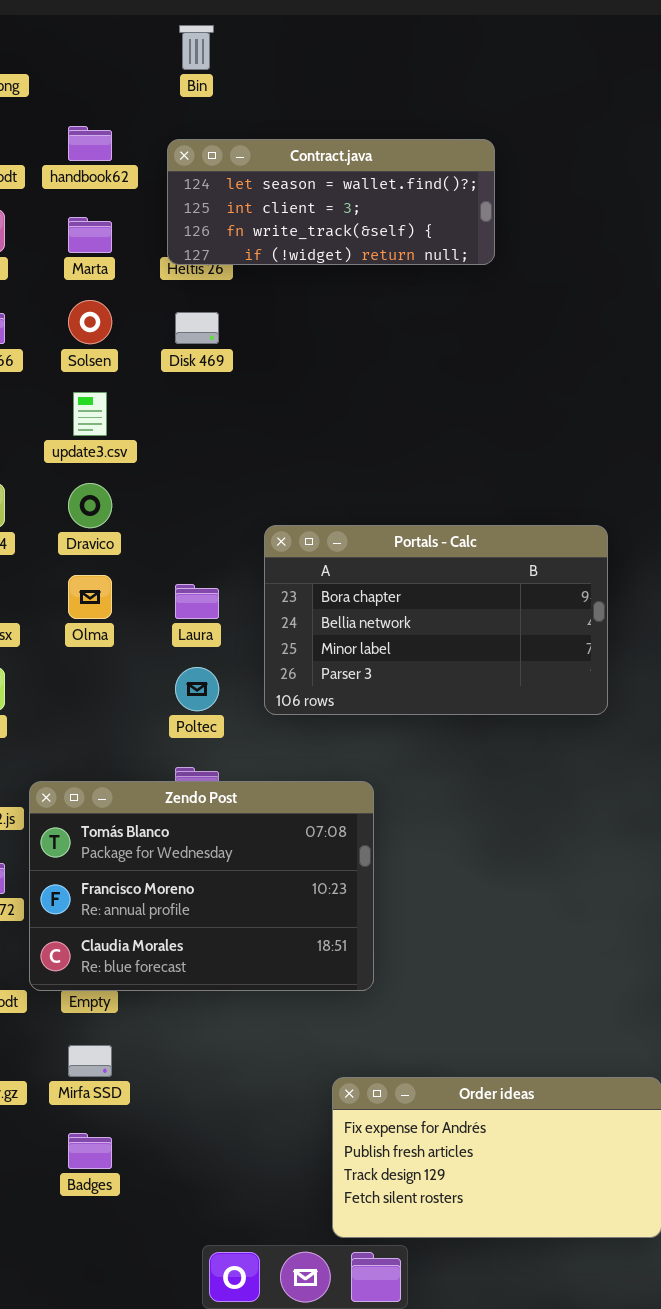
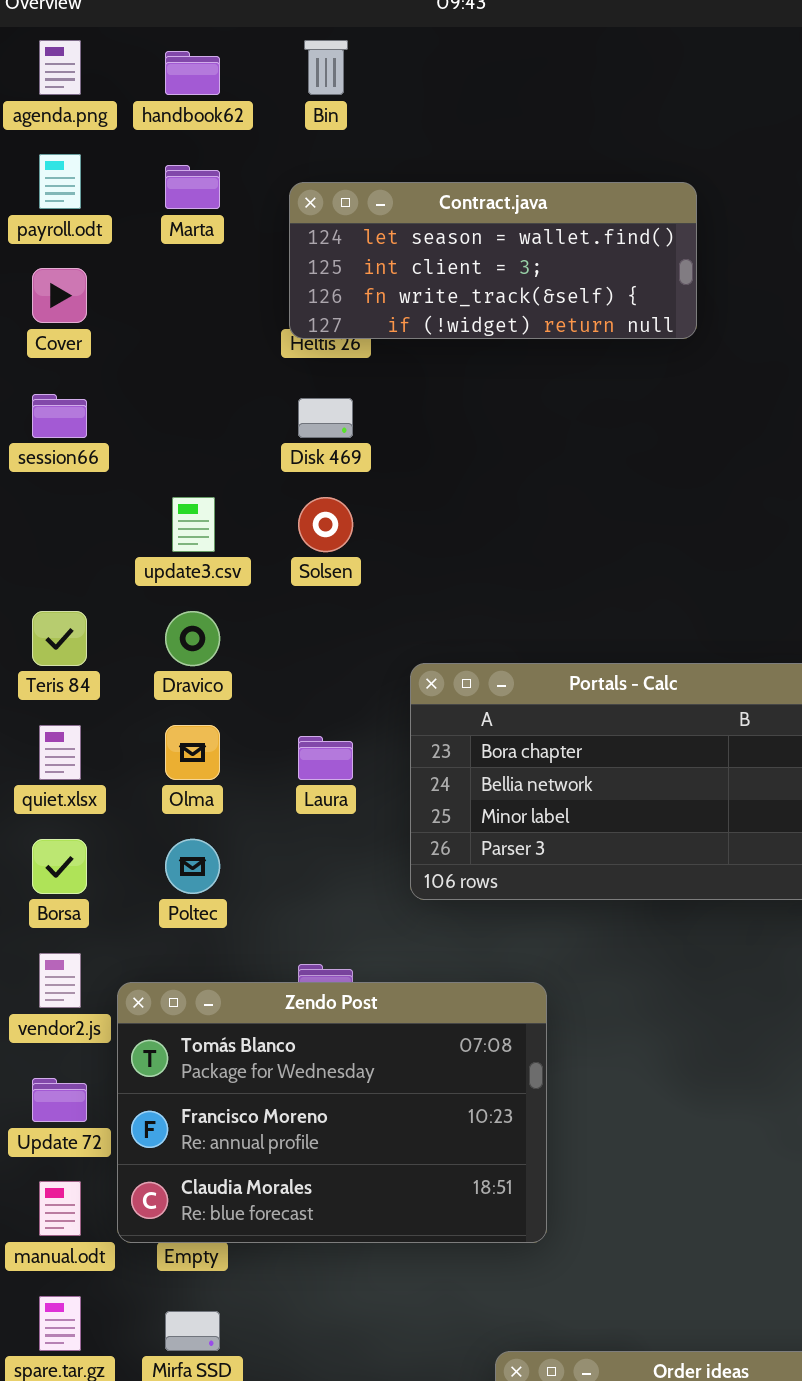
handbook62: [68,126,112,161] -> [165,51,220,95], moved
Marta: [68,217,112,253] -> [165,165,220,209], moved
Solsen: [68,300,112,344] -> [298,497,353,552], moved
Poltec: [175,667,219,711] -> [165,839,220,894], moved

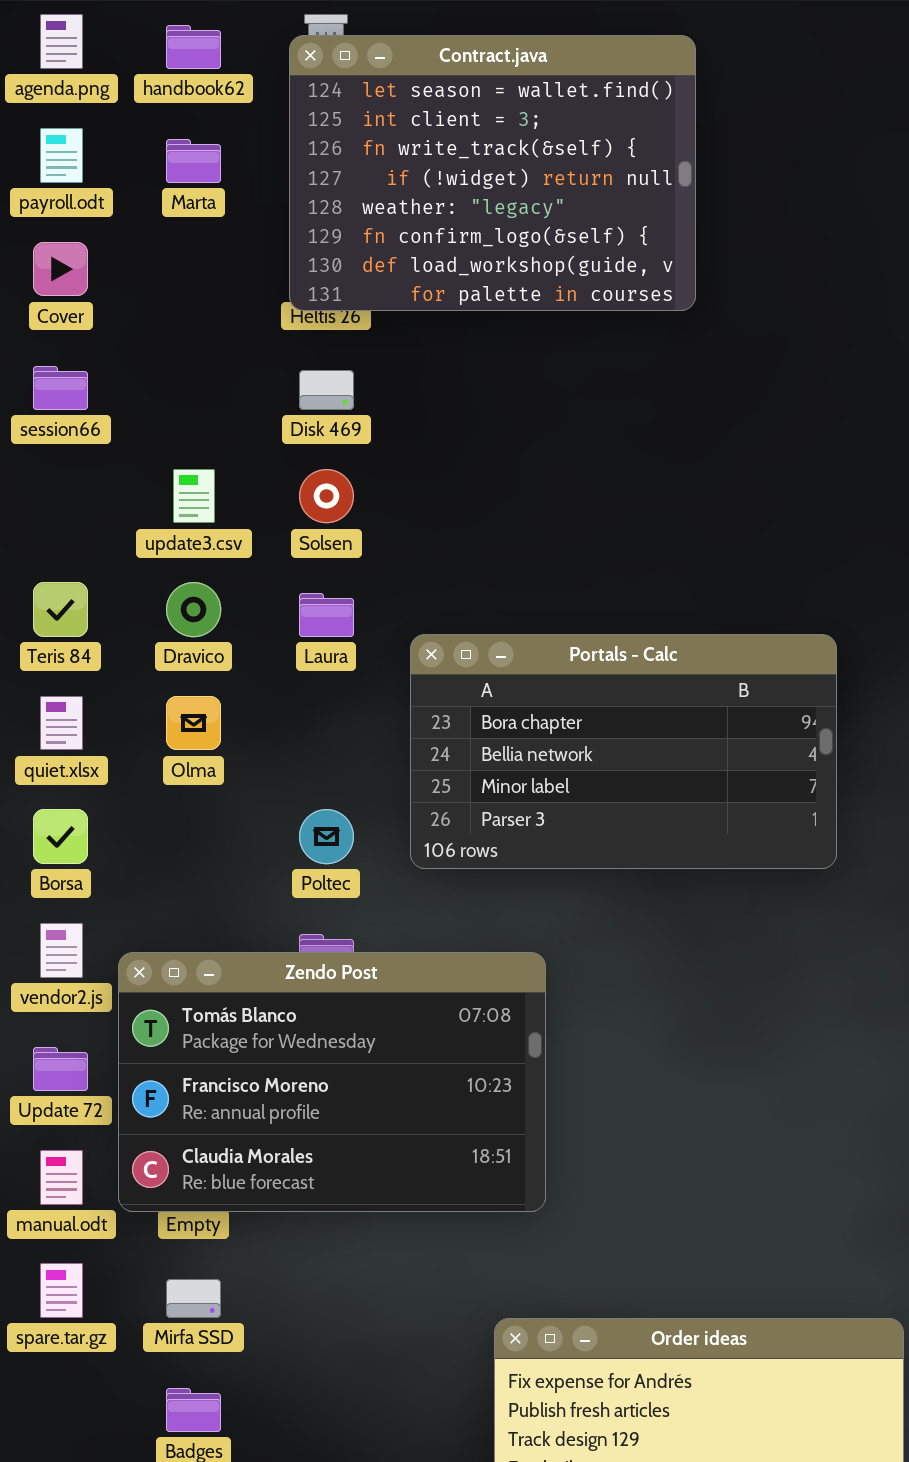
Contract.java: [289,182,697,339] -> [289,35,696,311], resized
Laura: [298,736,353,780] -> [299,593,354,637], moved
Poltec: [165,839,220,894] -> [299,809,354,864], moved

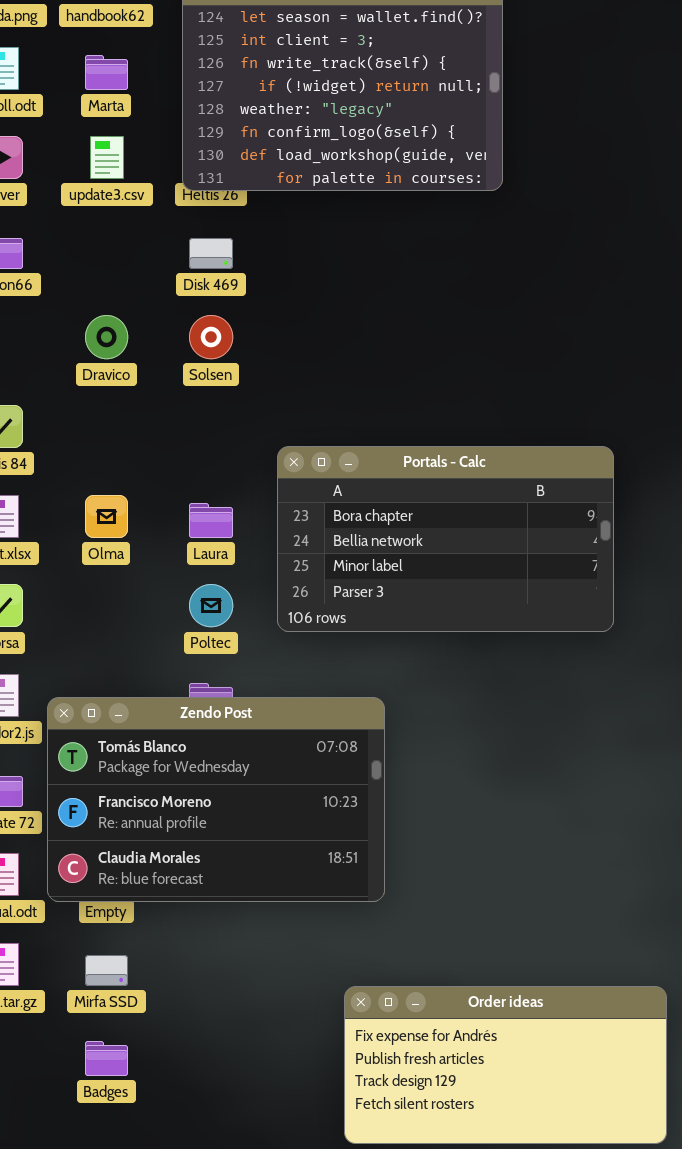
update3.csv: [173,469,215,523] -> [90,136,124,179], moved
Dravico: [166,582,221,637] -> [85,315,128,359], moved
Laura: [299,593,354,637] -> [189,503,233,538], moved

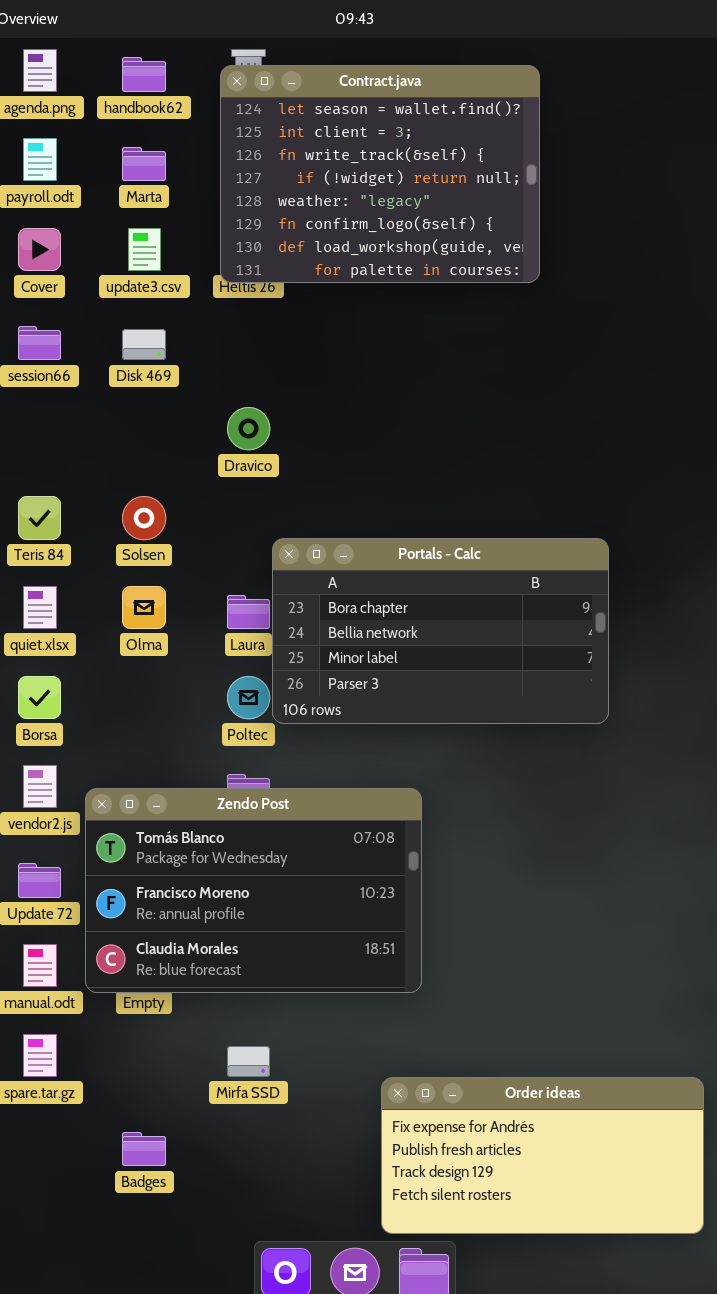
Disk 469: [189,238,233,269] -> [122,329,166,360], moved
Dravico: [85,315,128,359] -> [227,407,270,450], moved
Solsen: [189,315,233,359] -> [122,496,166,540], moved
Portals - Calc: [277,446,614,632] -> [272,538,609,724], moved
Mirfa SSD: [85,955,128,986] -> [227,1046,270,1077], moved

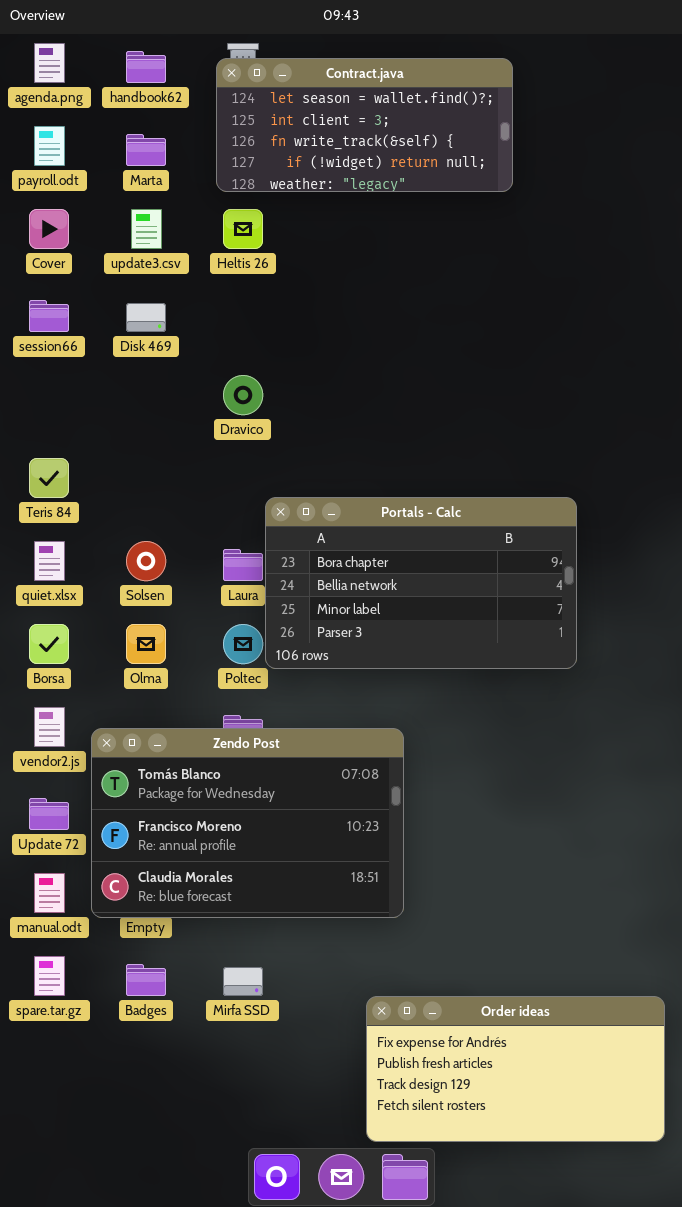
Contract.java: [220,65,540,283] -> [216,58,513,192], resized
Solsen: [122,496,166,540] -> [126,541,166,581], moved
Olma: [122,586,166,629] -> [126,624,166,664], moved
Badges: [122,1132,166,1166] -> [126,964,166,996], moved

